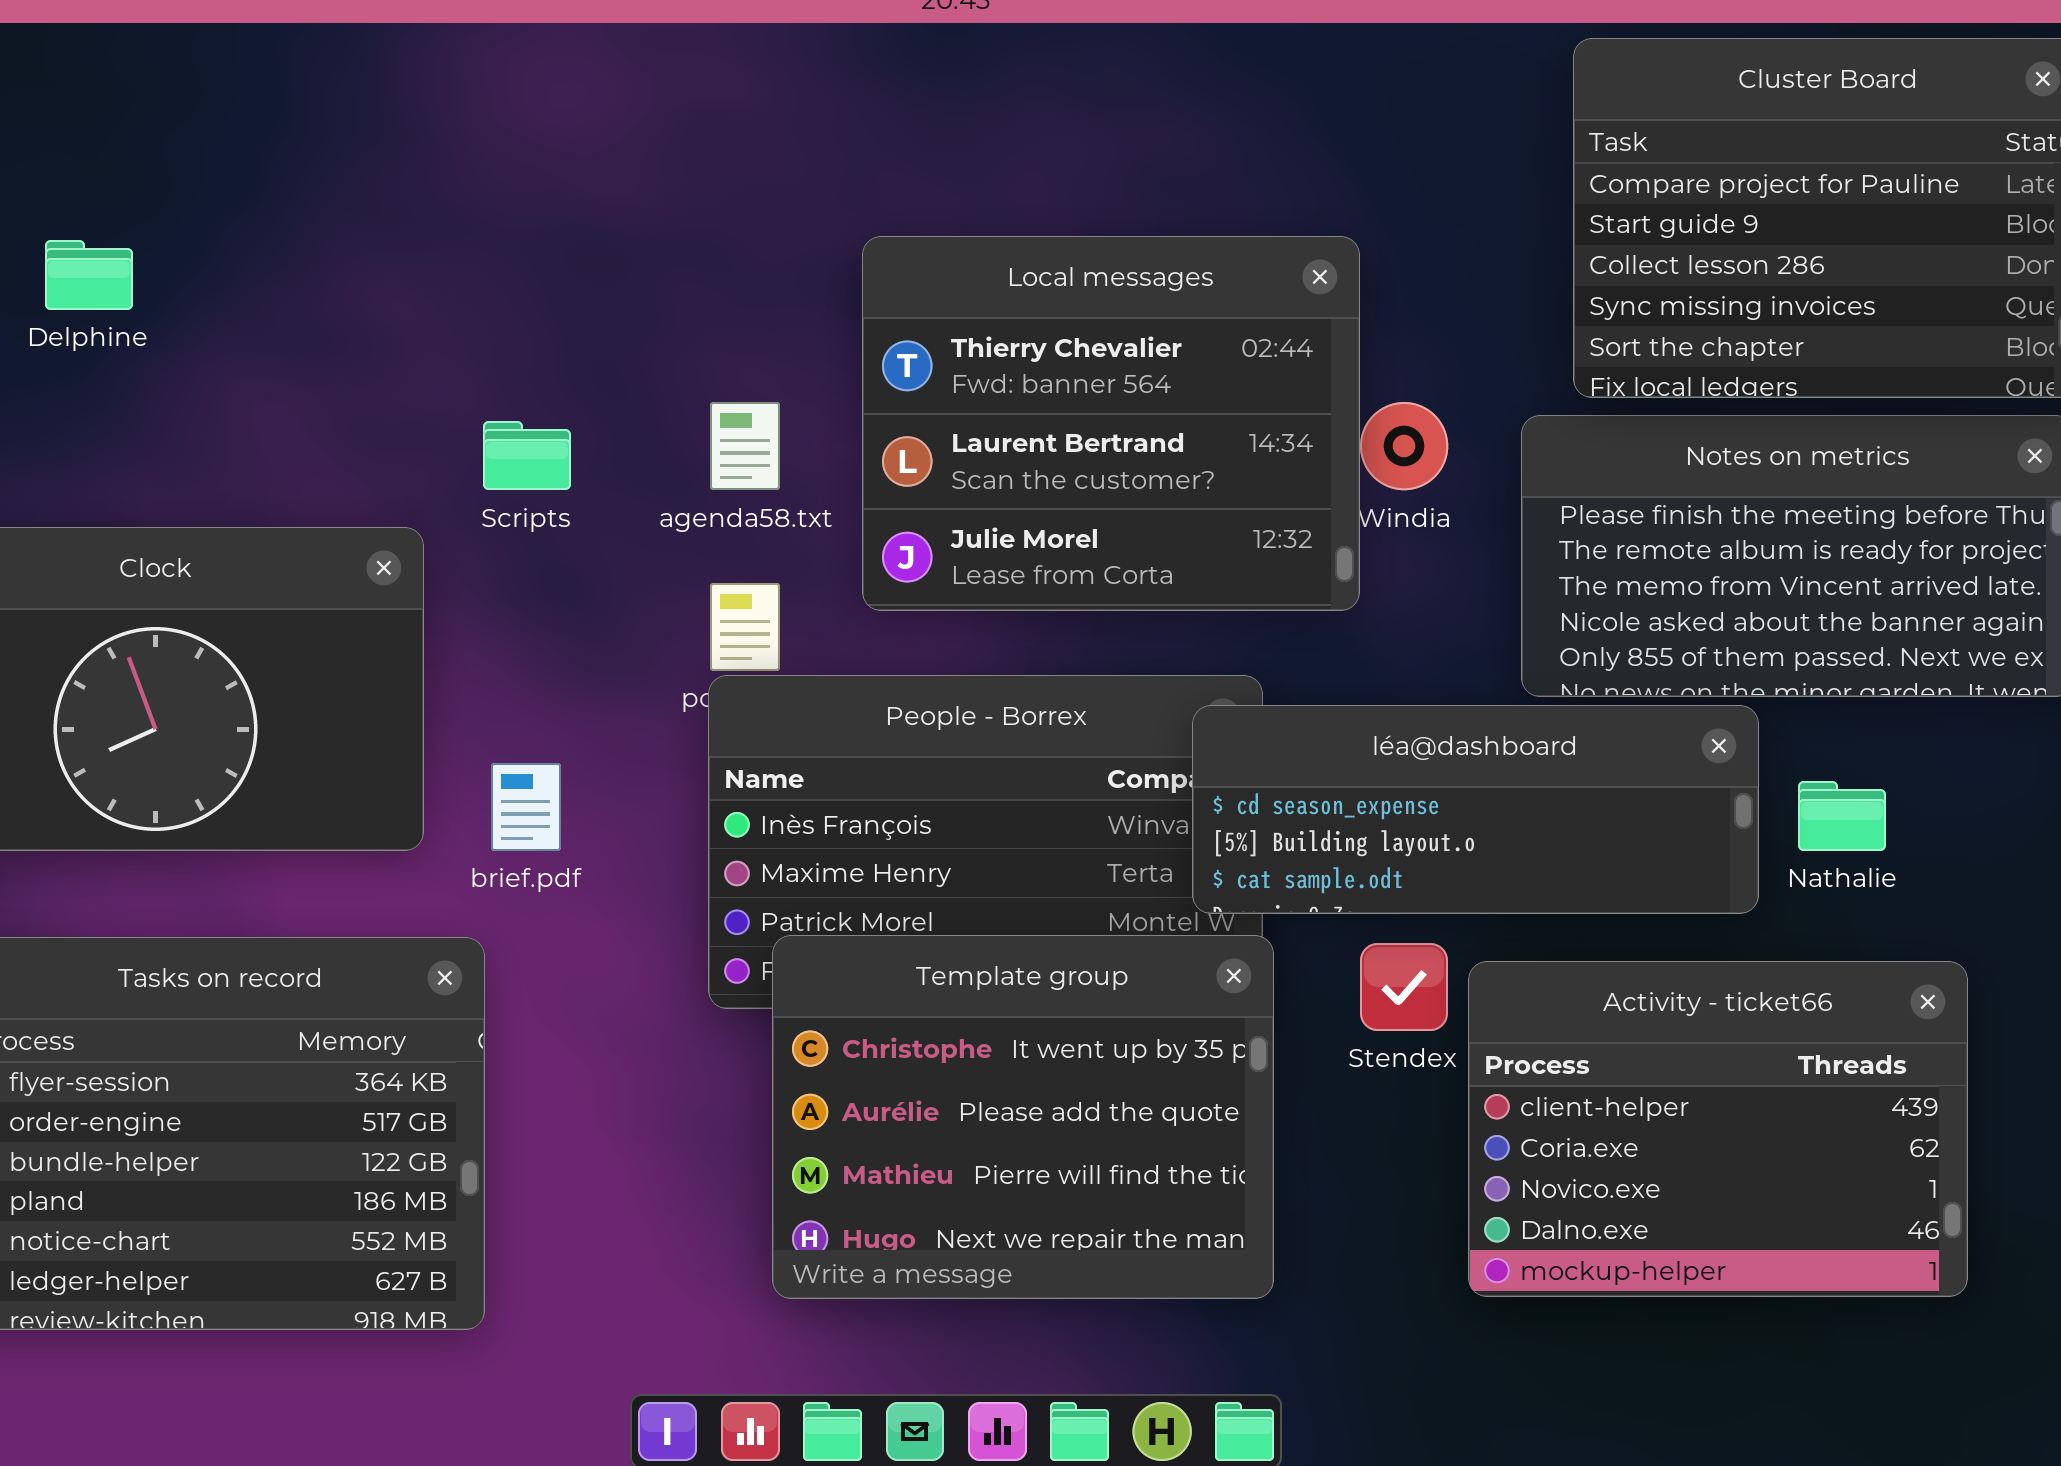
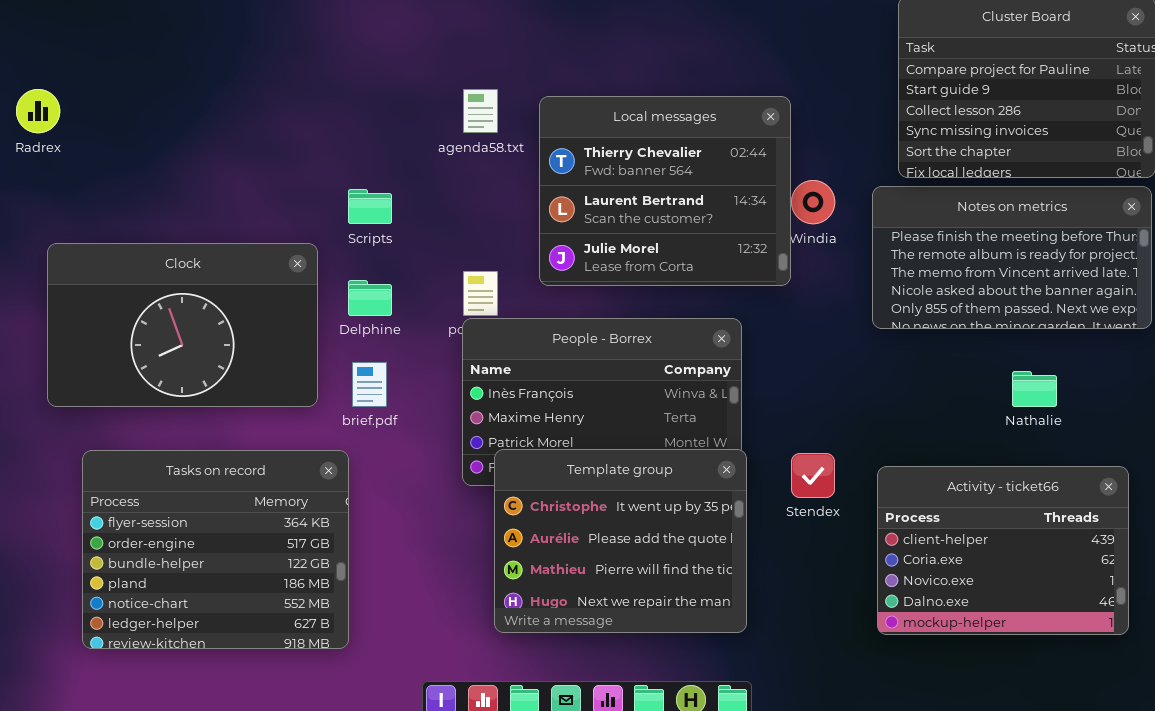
Delphine: [45,240,133,310] -> [348,280,392,316], moved
agenda58.txt: [710,402,780,490] -> [463,89,498,133], moved
léa@dashboard: [1192,705,1759,914] -> none, closed
Activity - ticket66: [1468,961,1968,1297] -> [877,466,1129,635], moved

